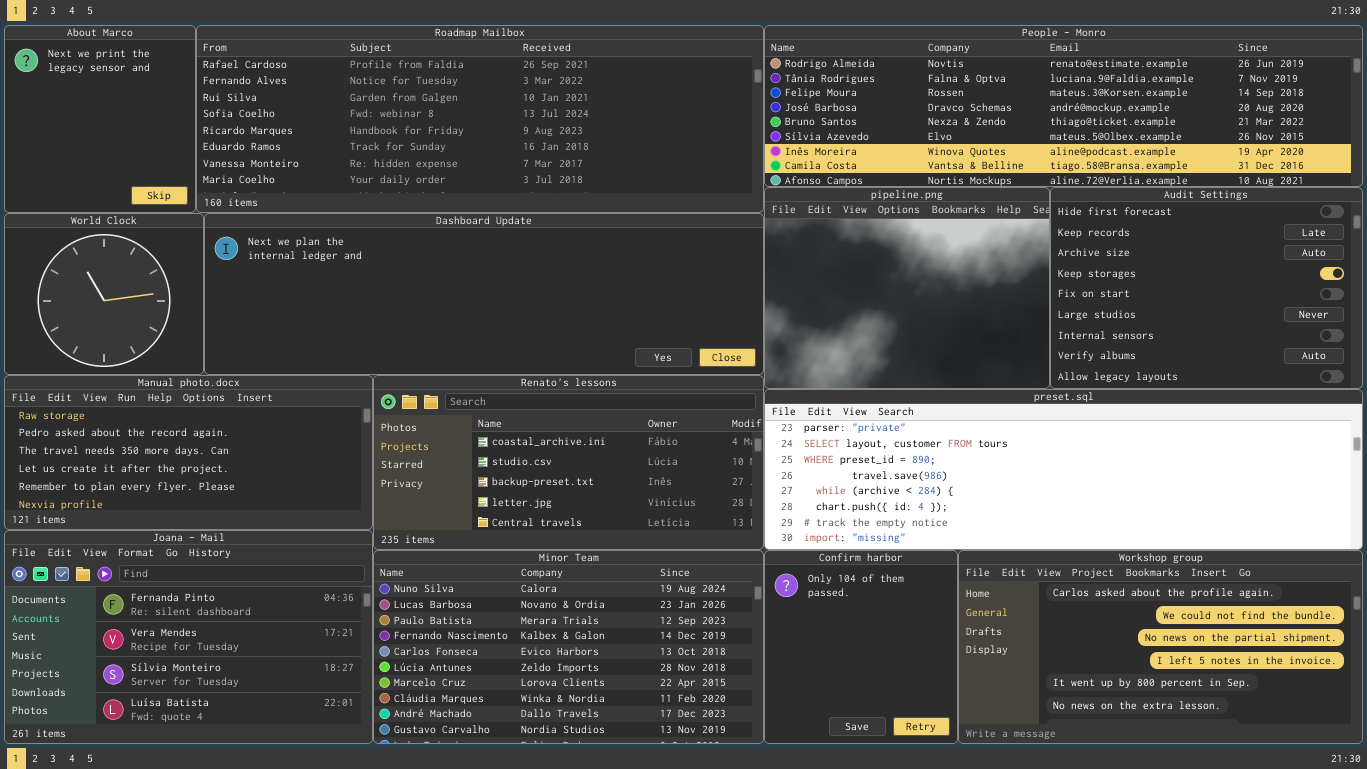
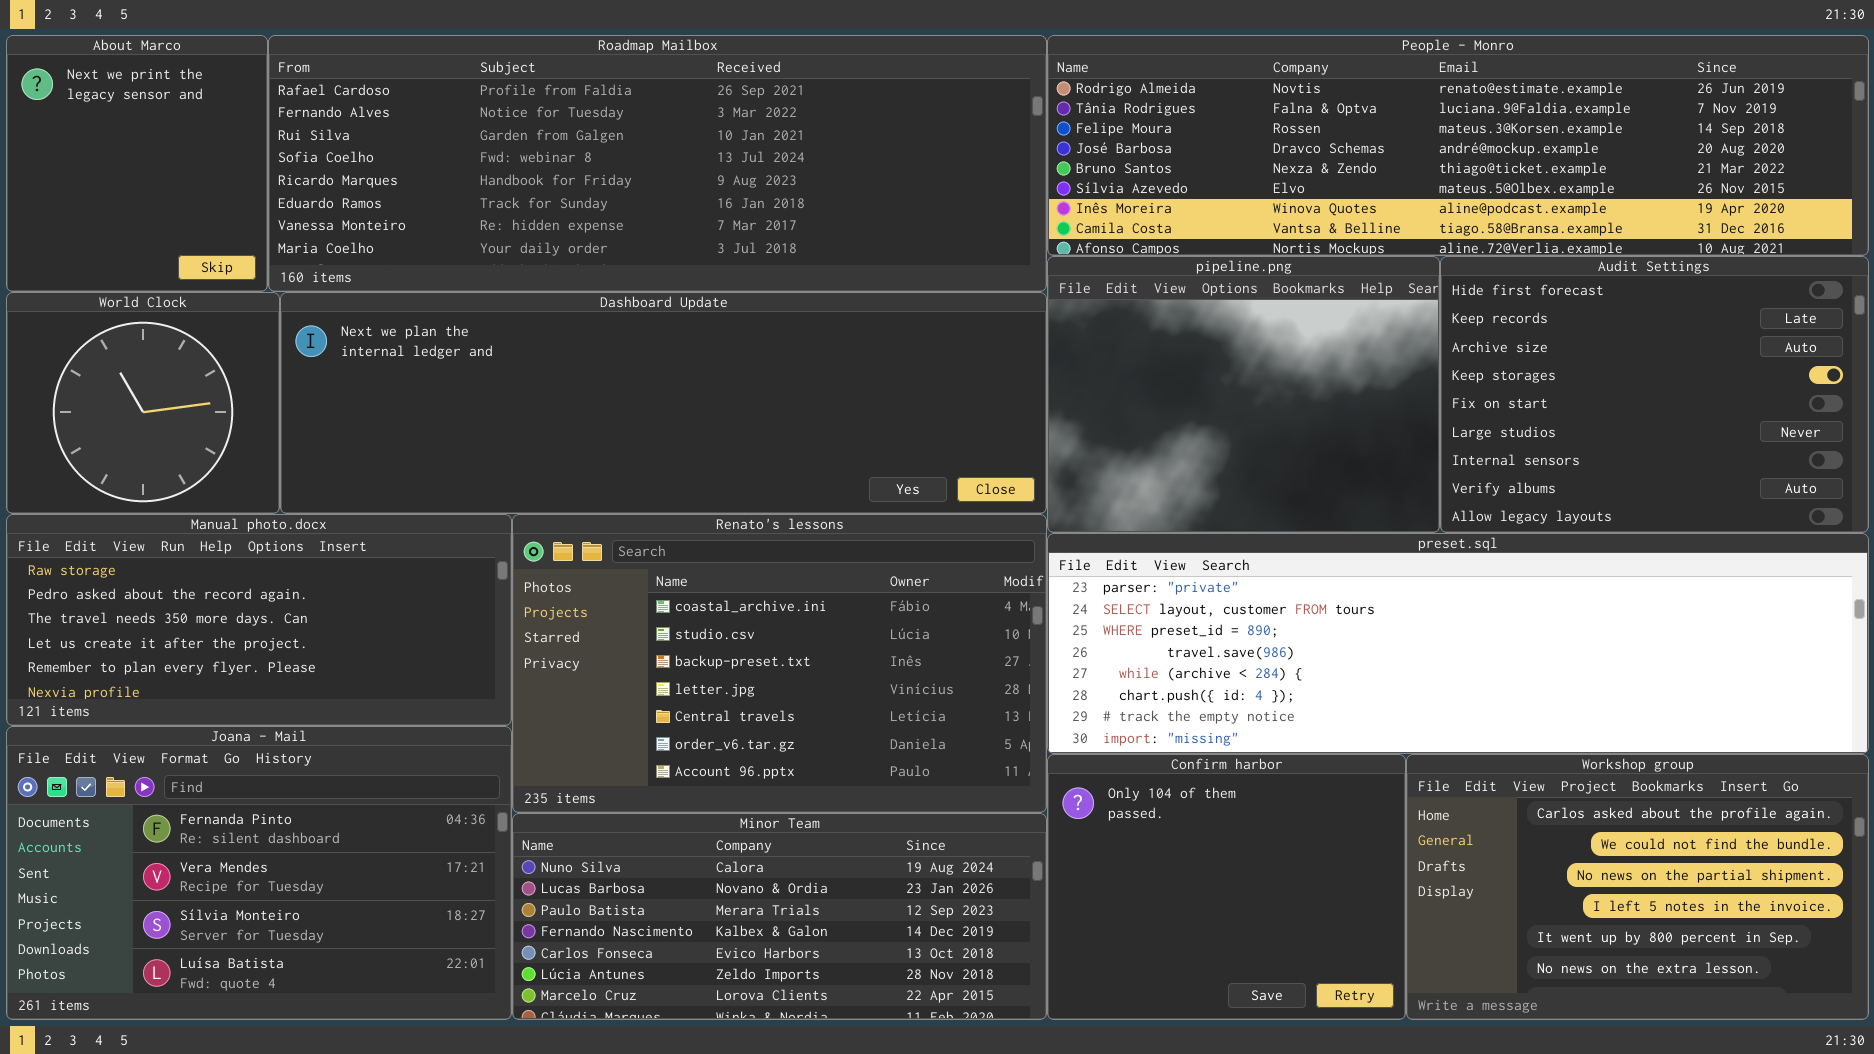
Renato's lessons: [373,375,764,550] -> [512,514,1047,813], resized
Minor Team: [373,550,764,744] -> [512,813,1047,1020], resized
Confirm harbor: [764,550,958,744] -> [1047,754,1406,1020], resized
Workshop group: [958,550,1363,744] -> [1406,754,1869,1020], resized

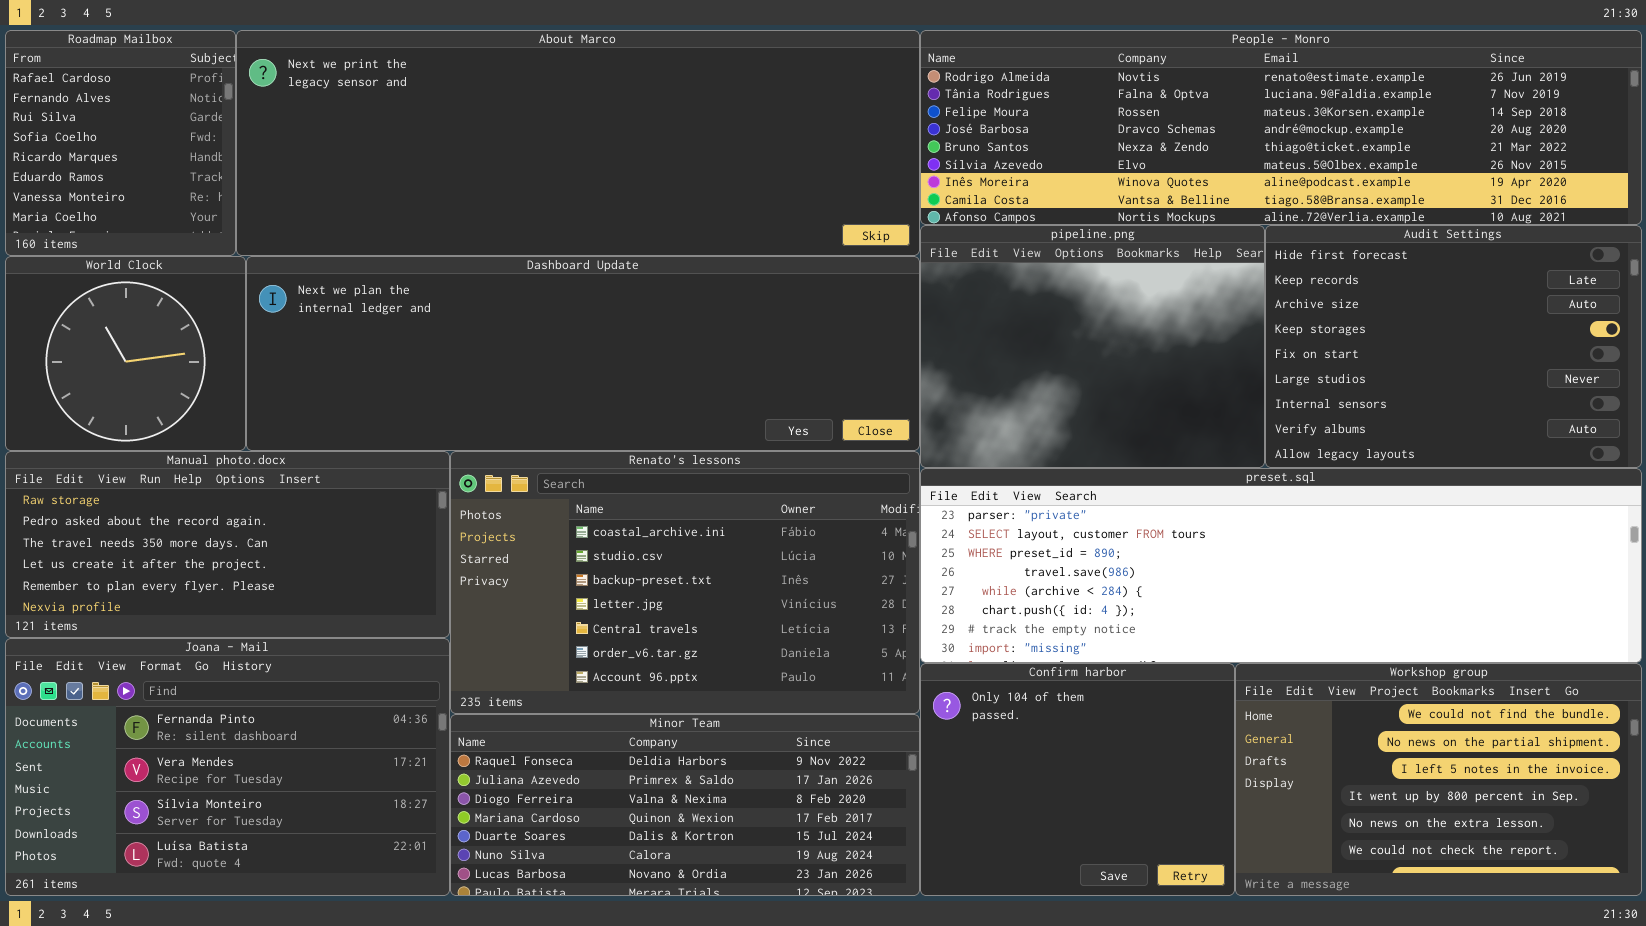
About Marco: [6,35,268,292] -> [236,30,920,256], moved, resized
Roadmap Mailbox: [268,35,1047,292] -> [5,30,236,256], moved, resized
Workshop group: [1406,754,1869,1020] -> [1235,663,1642,896], scrolled down 1 row
Minor Team: [512,813,1047,1020] -> [450,714,920,896], scrolled up 5 rows

